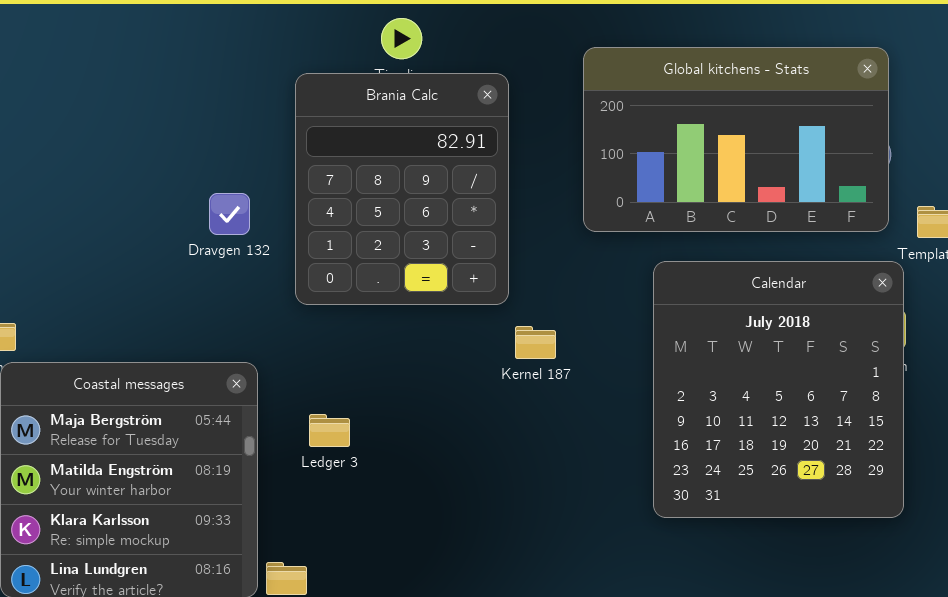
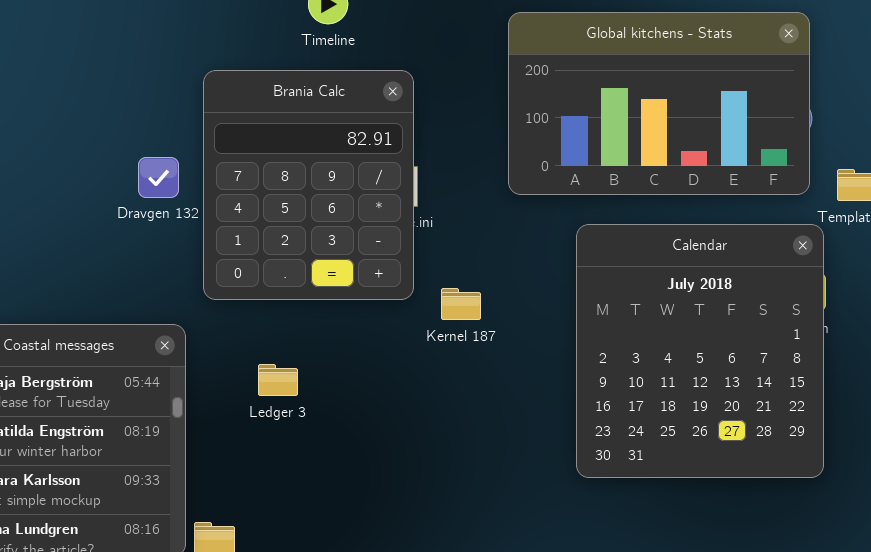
Brania Calc: [295,73,509,305] -> [203,70,414,300], moved
Ledger 3: [309,414,350,447] -> [258,364,298,396], moved

